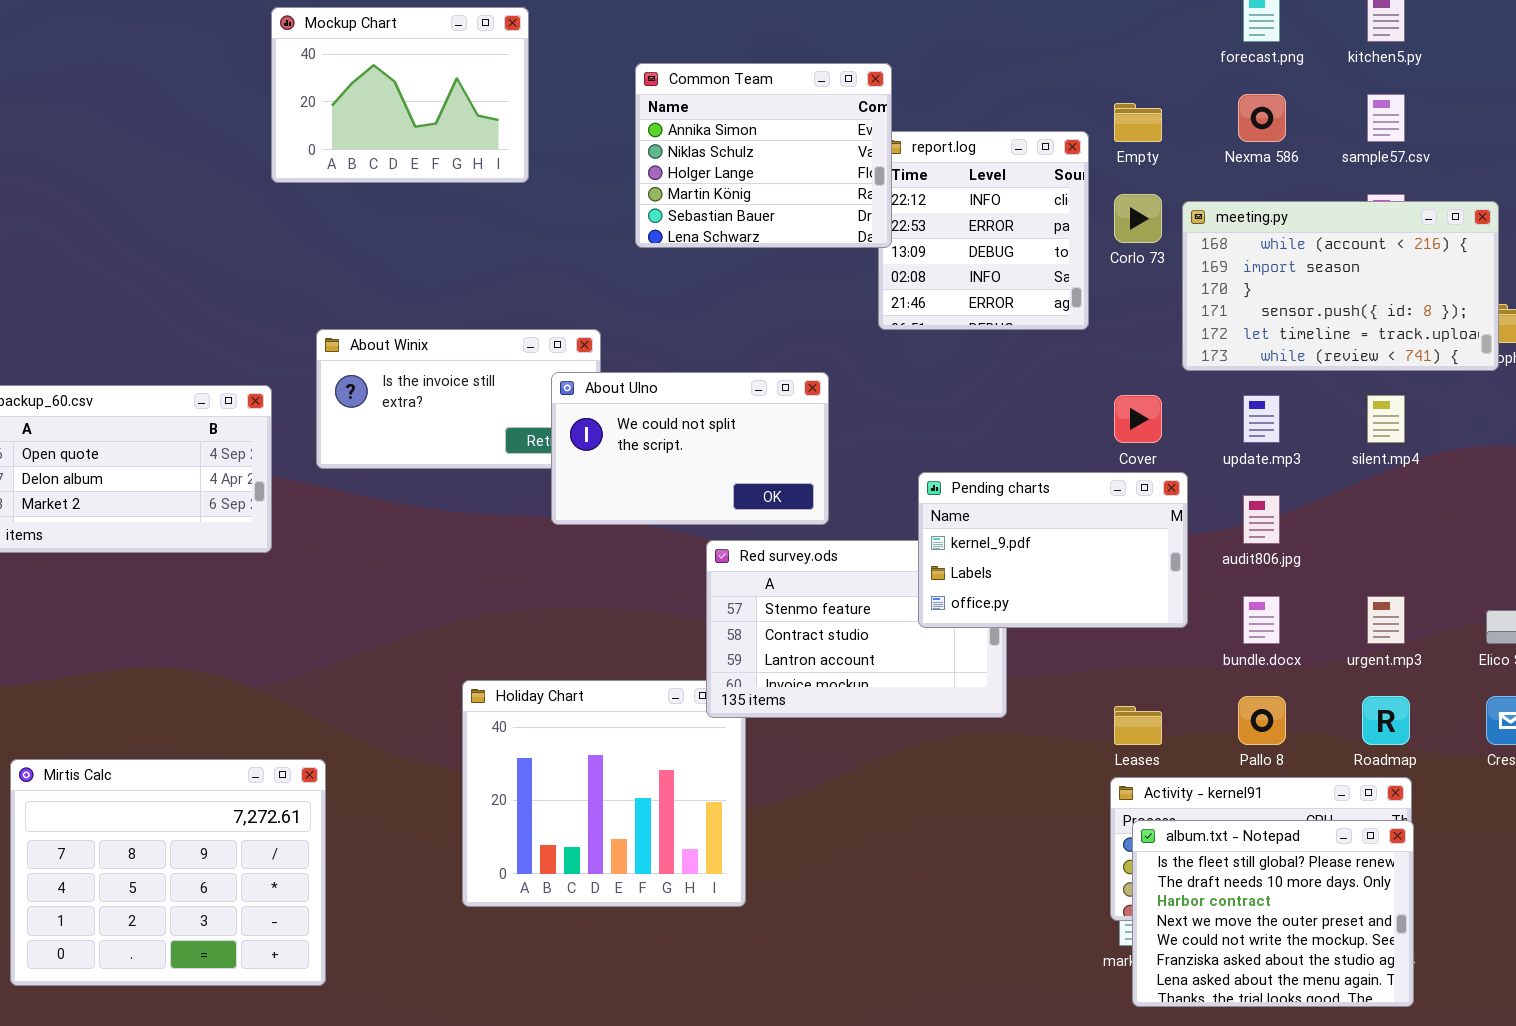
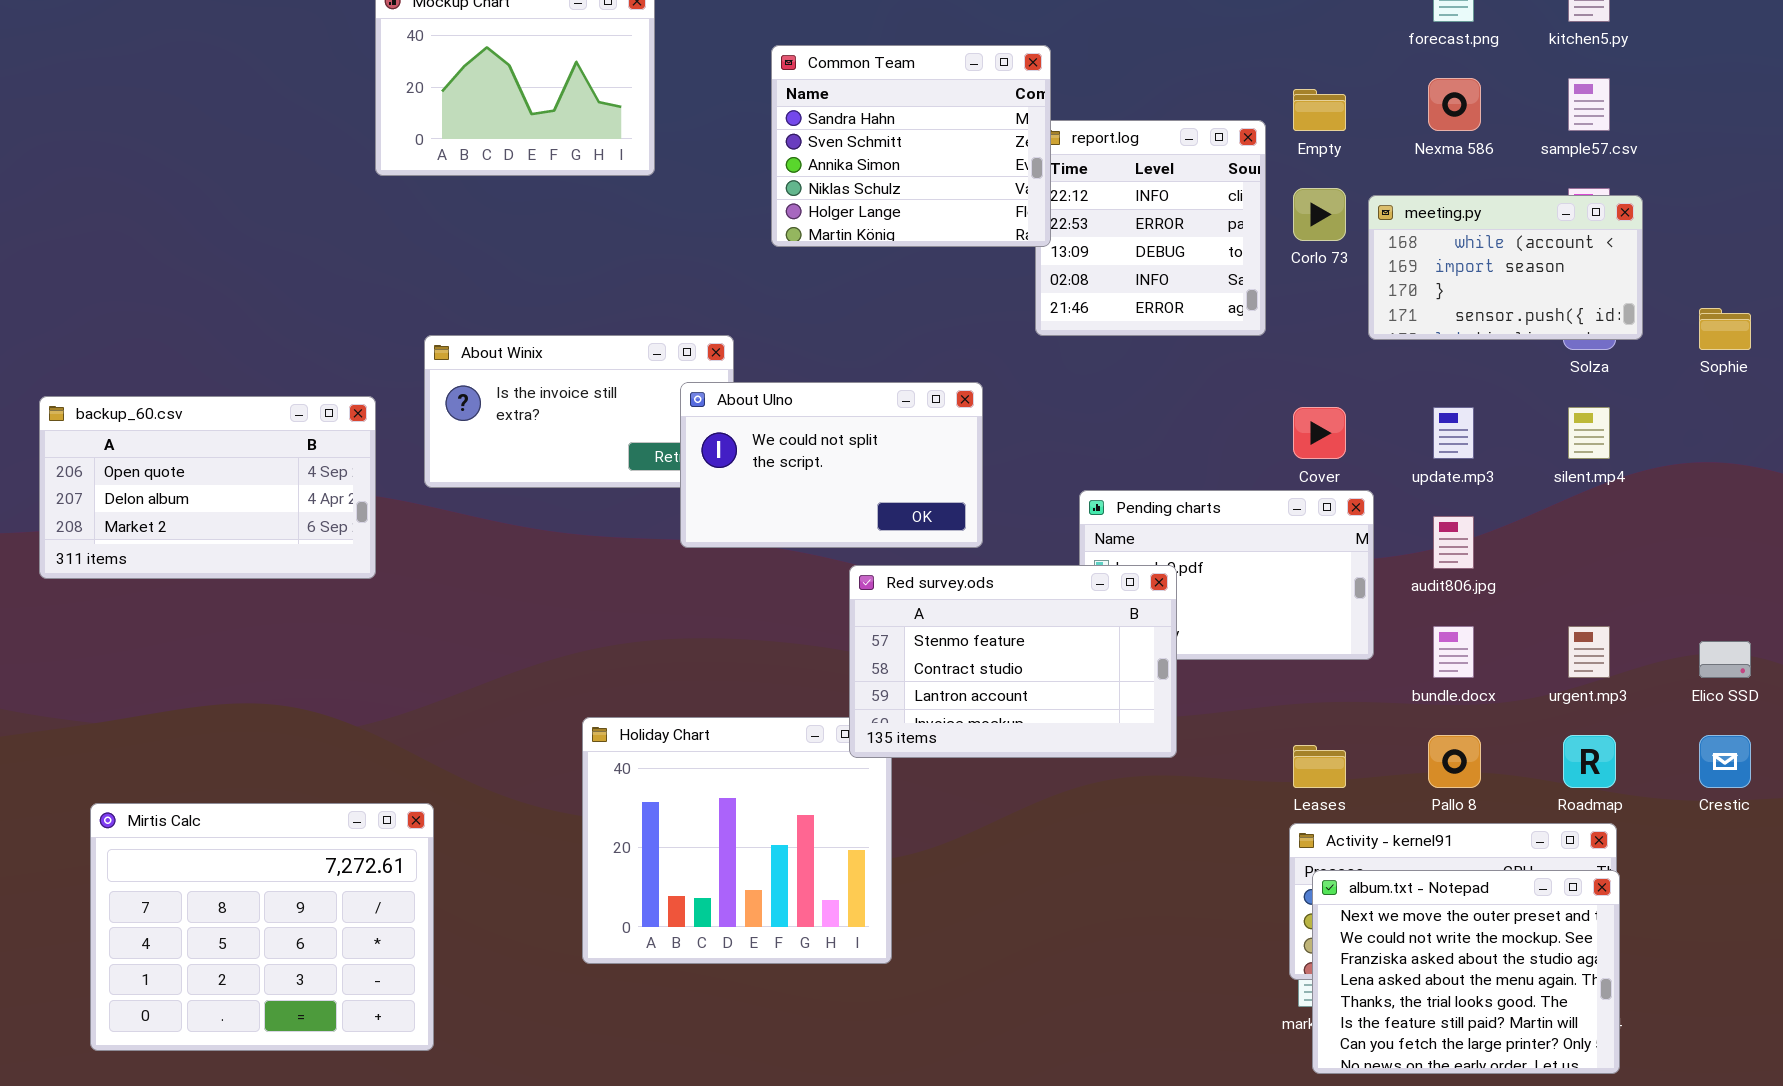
Common Team: [635,63,892,248] -> [771,45,1051,247], scrolled up 2 rows
meeting.py: [1182,201,1499,371] -> [1368,195,1643,340], resized
Red survey.ods: [706,540,1007,718] -> [849,565,1177,758], raised
album.txt - Notepad: [1132,820,1414,1007] -> [1312,870,1620,1074], scrolled down 3 rows

